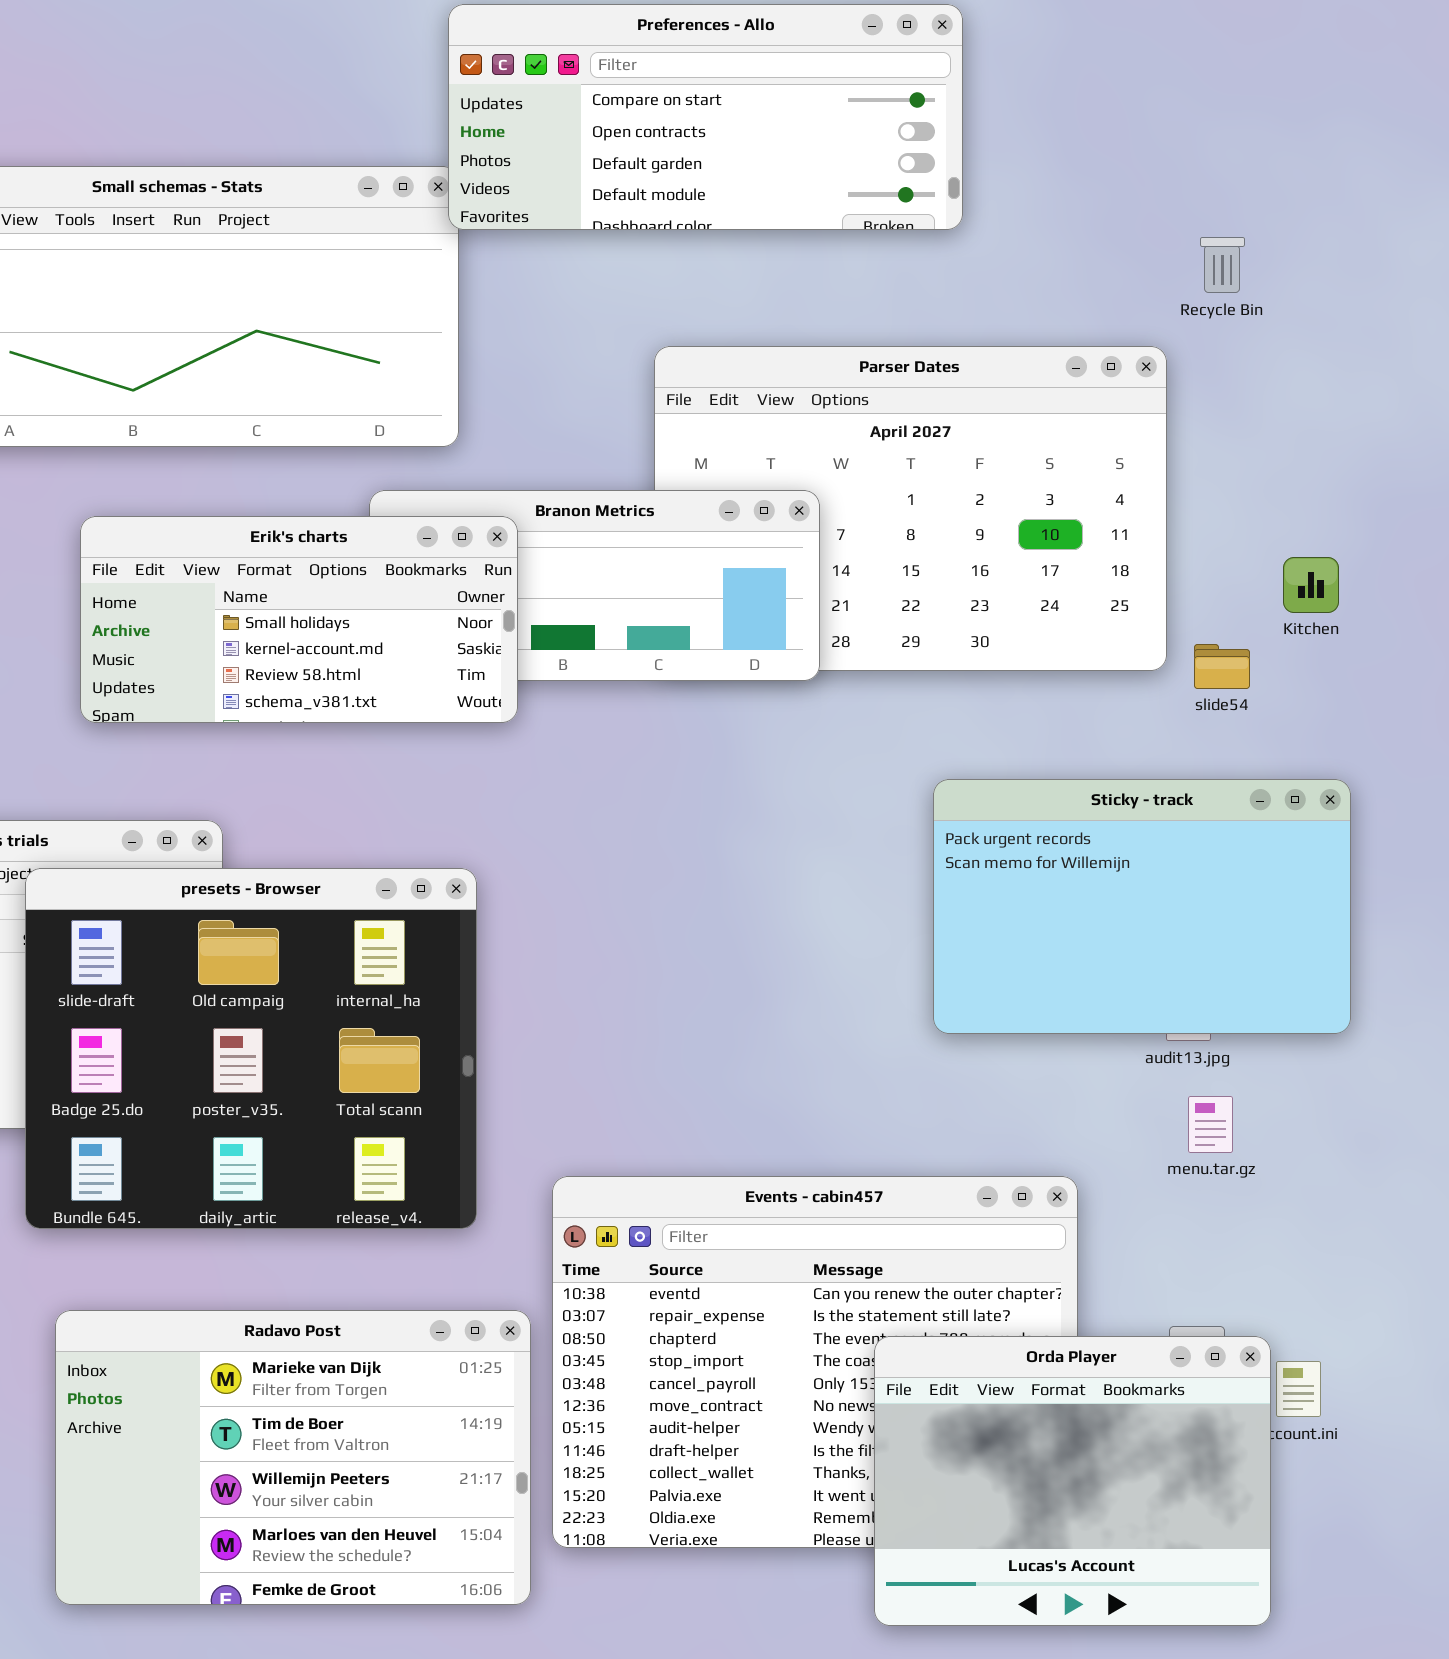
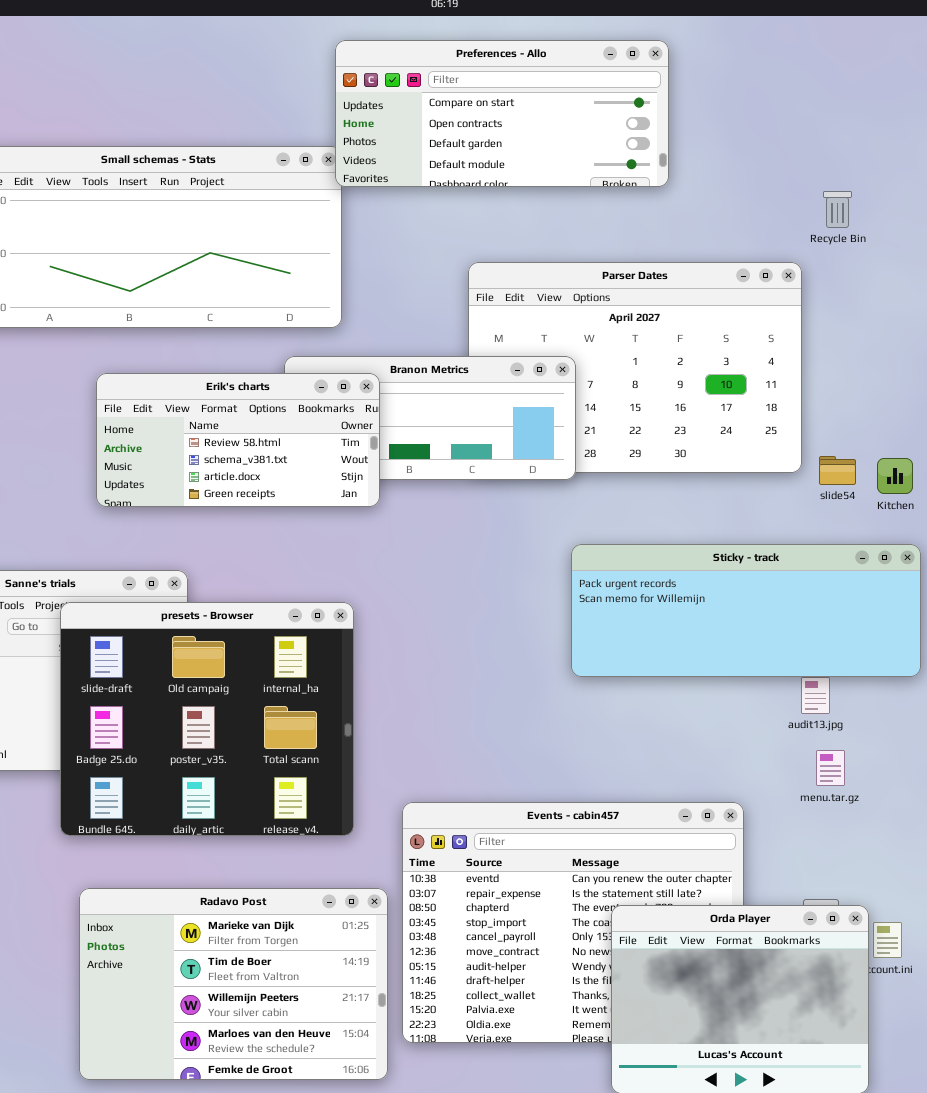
Erik's charts: [80,516,518,723] -> [96,373,380,507], scrolled down 2 rows
Kitchen: [1283,557,1339,613] -> [877,458,913,494], moved
Sticky - track: [933,779,1351,1034] -> [571,544,921,677], resized

